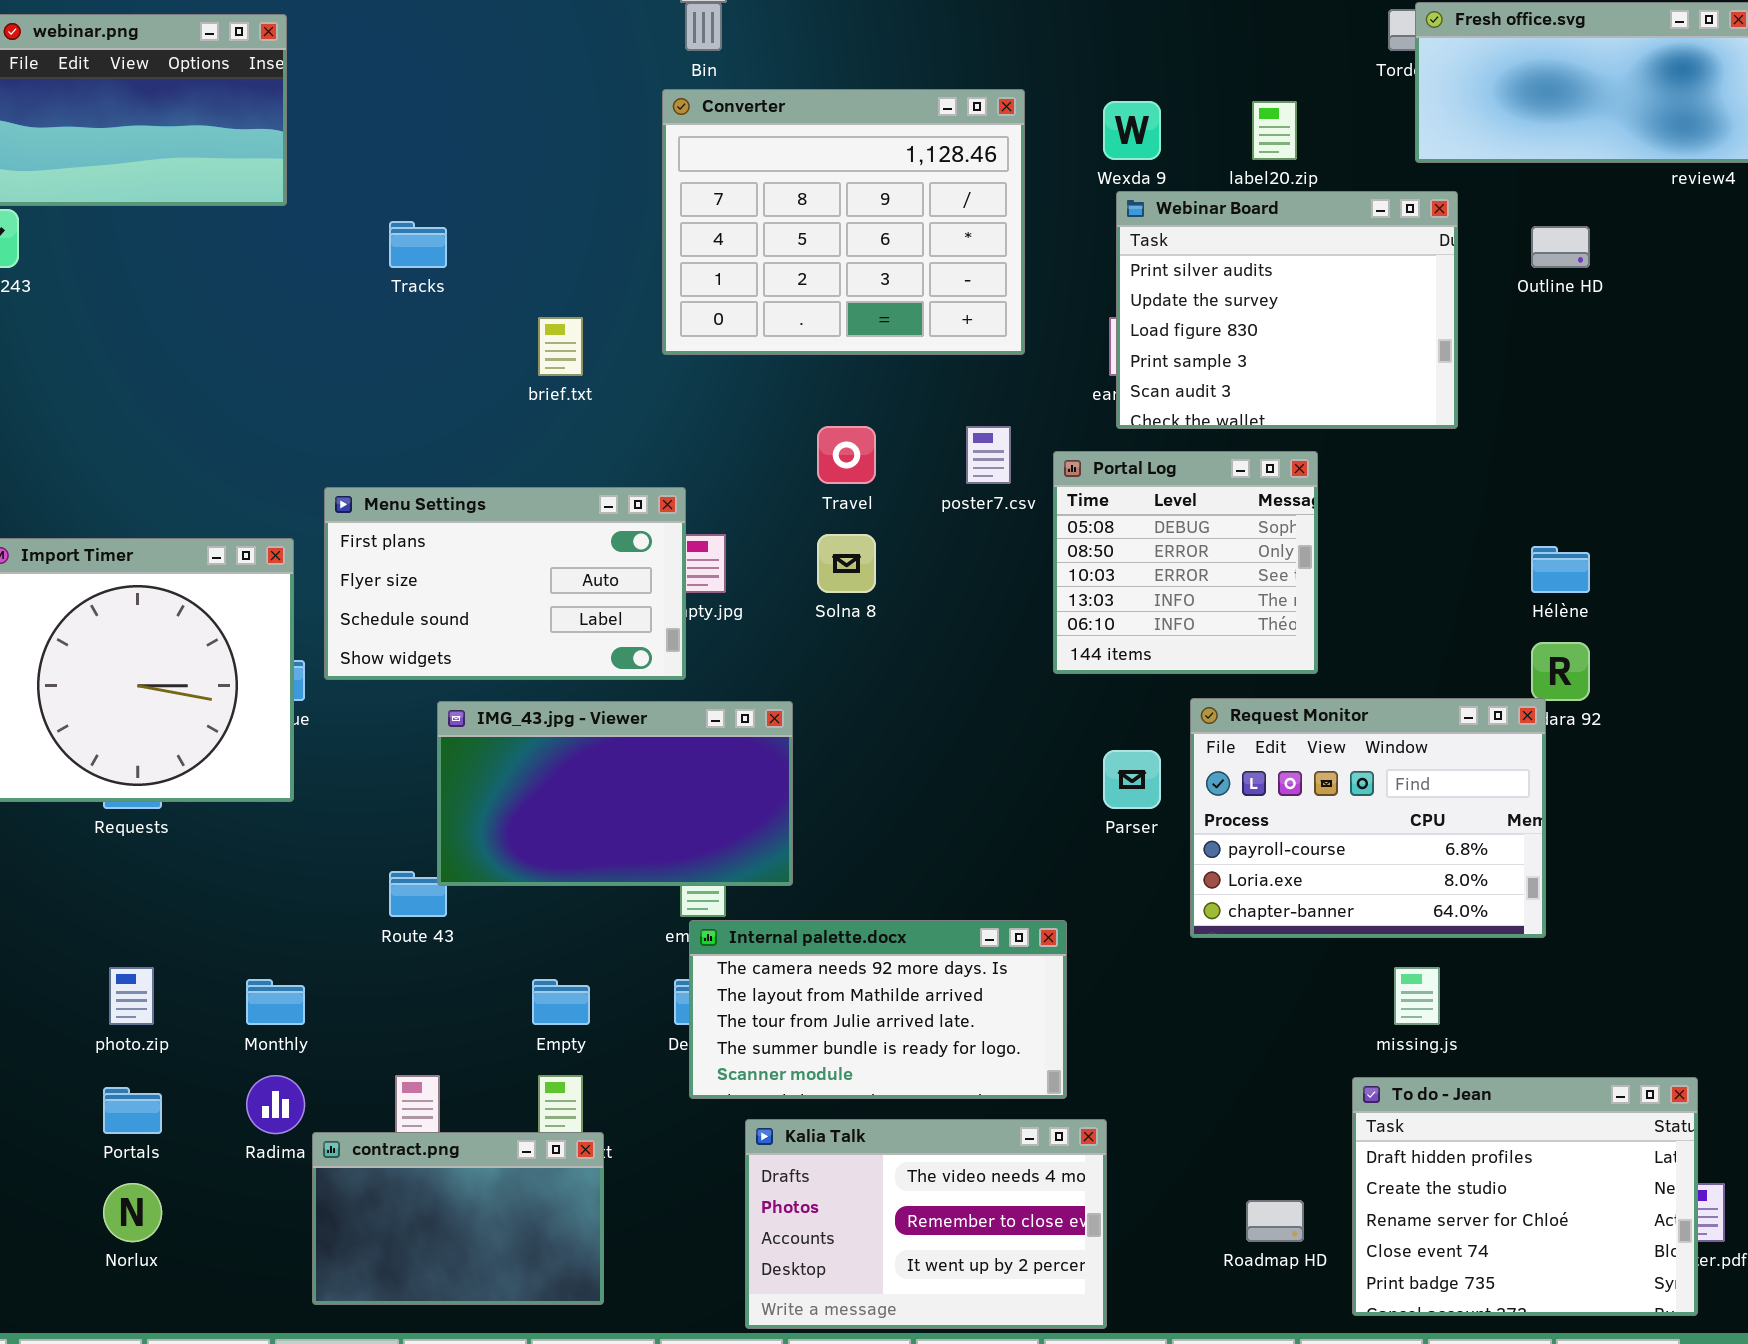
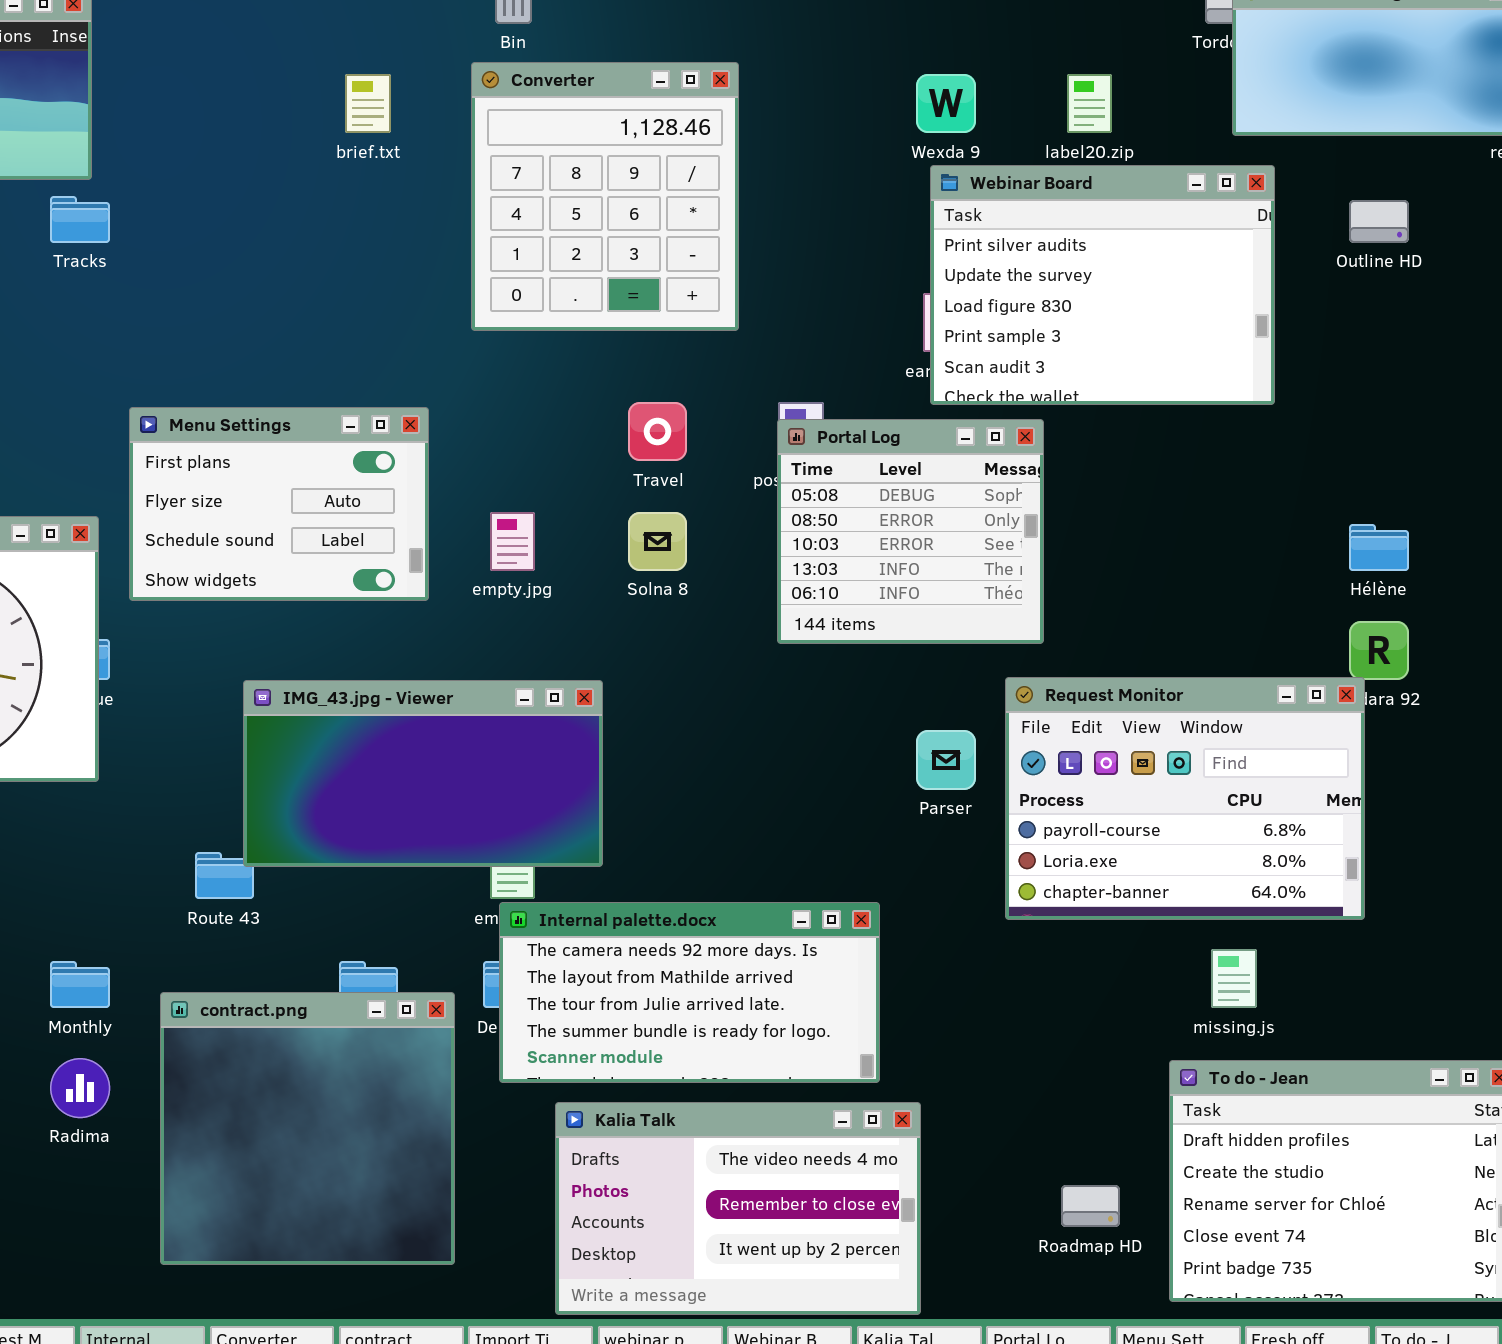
Converter: [662,89,1025,355] -> [471,62,739,331], resized
Tracks: [389,221,447,268] -> [50,196,110,243], moved
brief.txt: [538,317,583,376] -> [345,74,391,133], moved
Portal Log: [1053,451,1318,674] -> [777,419,1044,644], moved
Menu Settings: [324,487,686,680] -> [129,407,429,601], moved, resized
contract.png: [312,1132,604,1305] -> [160,992,455,1265], moved, resized

